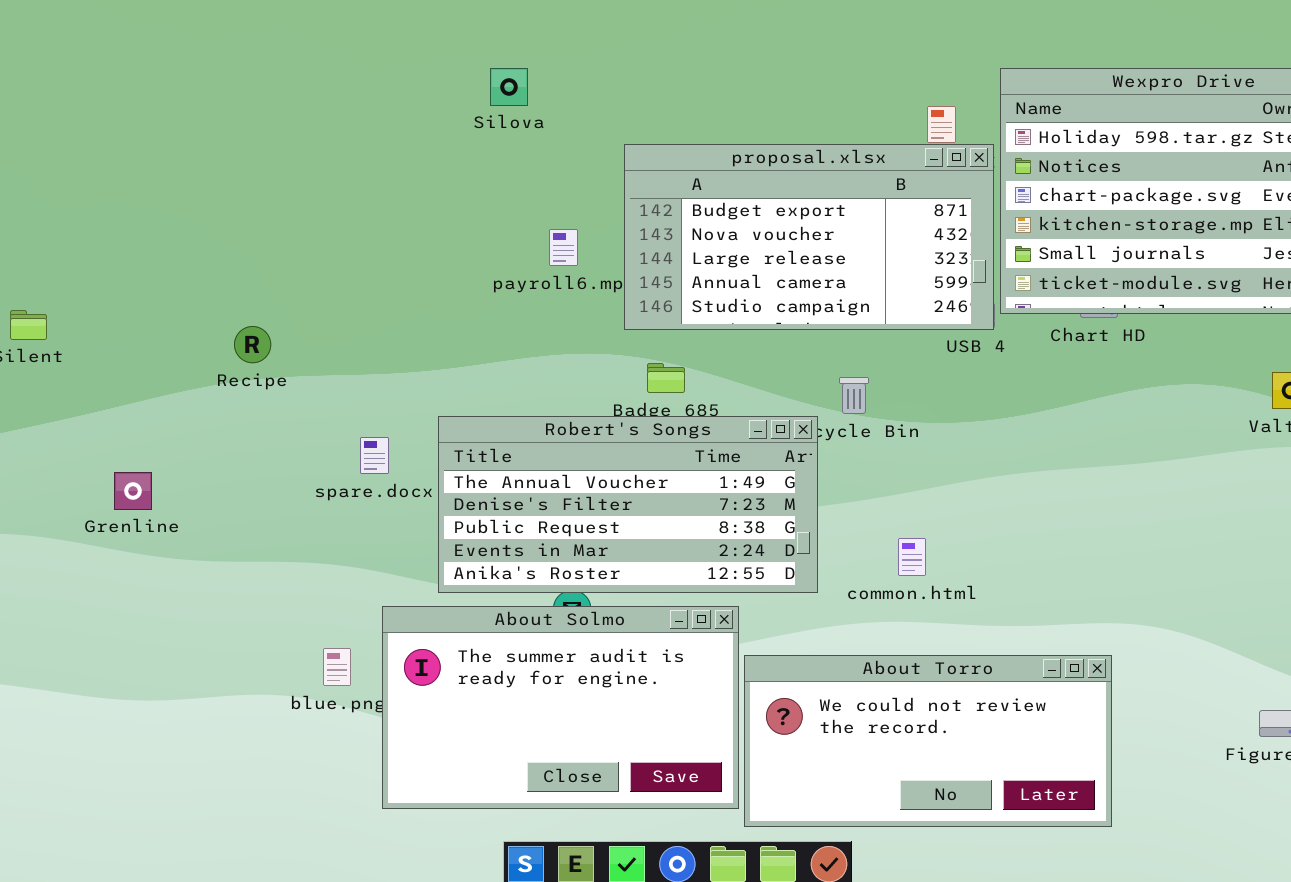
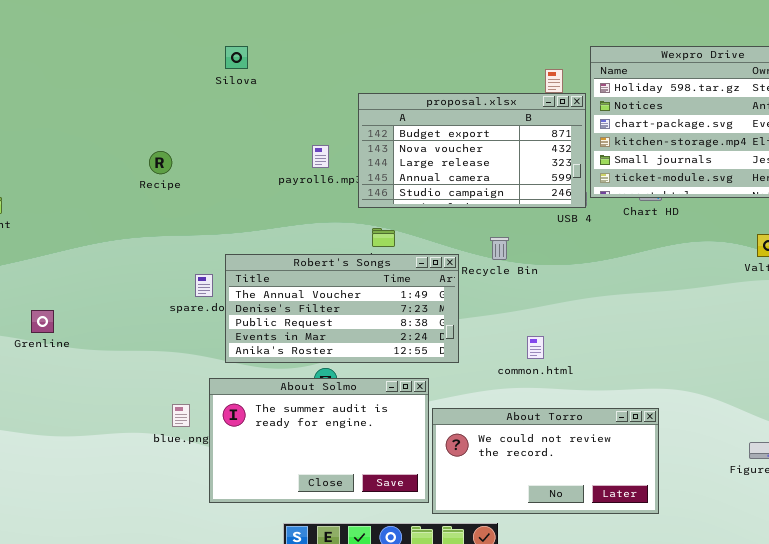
Silova: [490,68,528,106] -> [225,46,248,69], moved
Recipe: [234,326,271,363] -> [149,151,172,174], moved
Robert's Songs: [438,416,818,593] -> [225,254,459,363], moved
Grenline: [114,472,152,510] -> [31,310,54,333], moved

